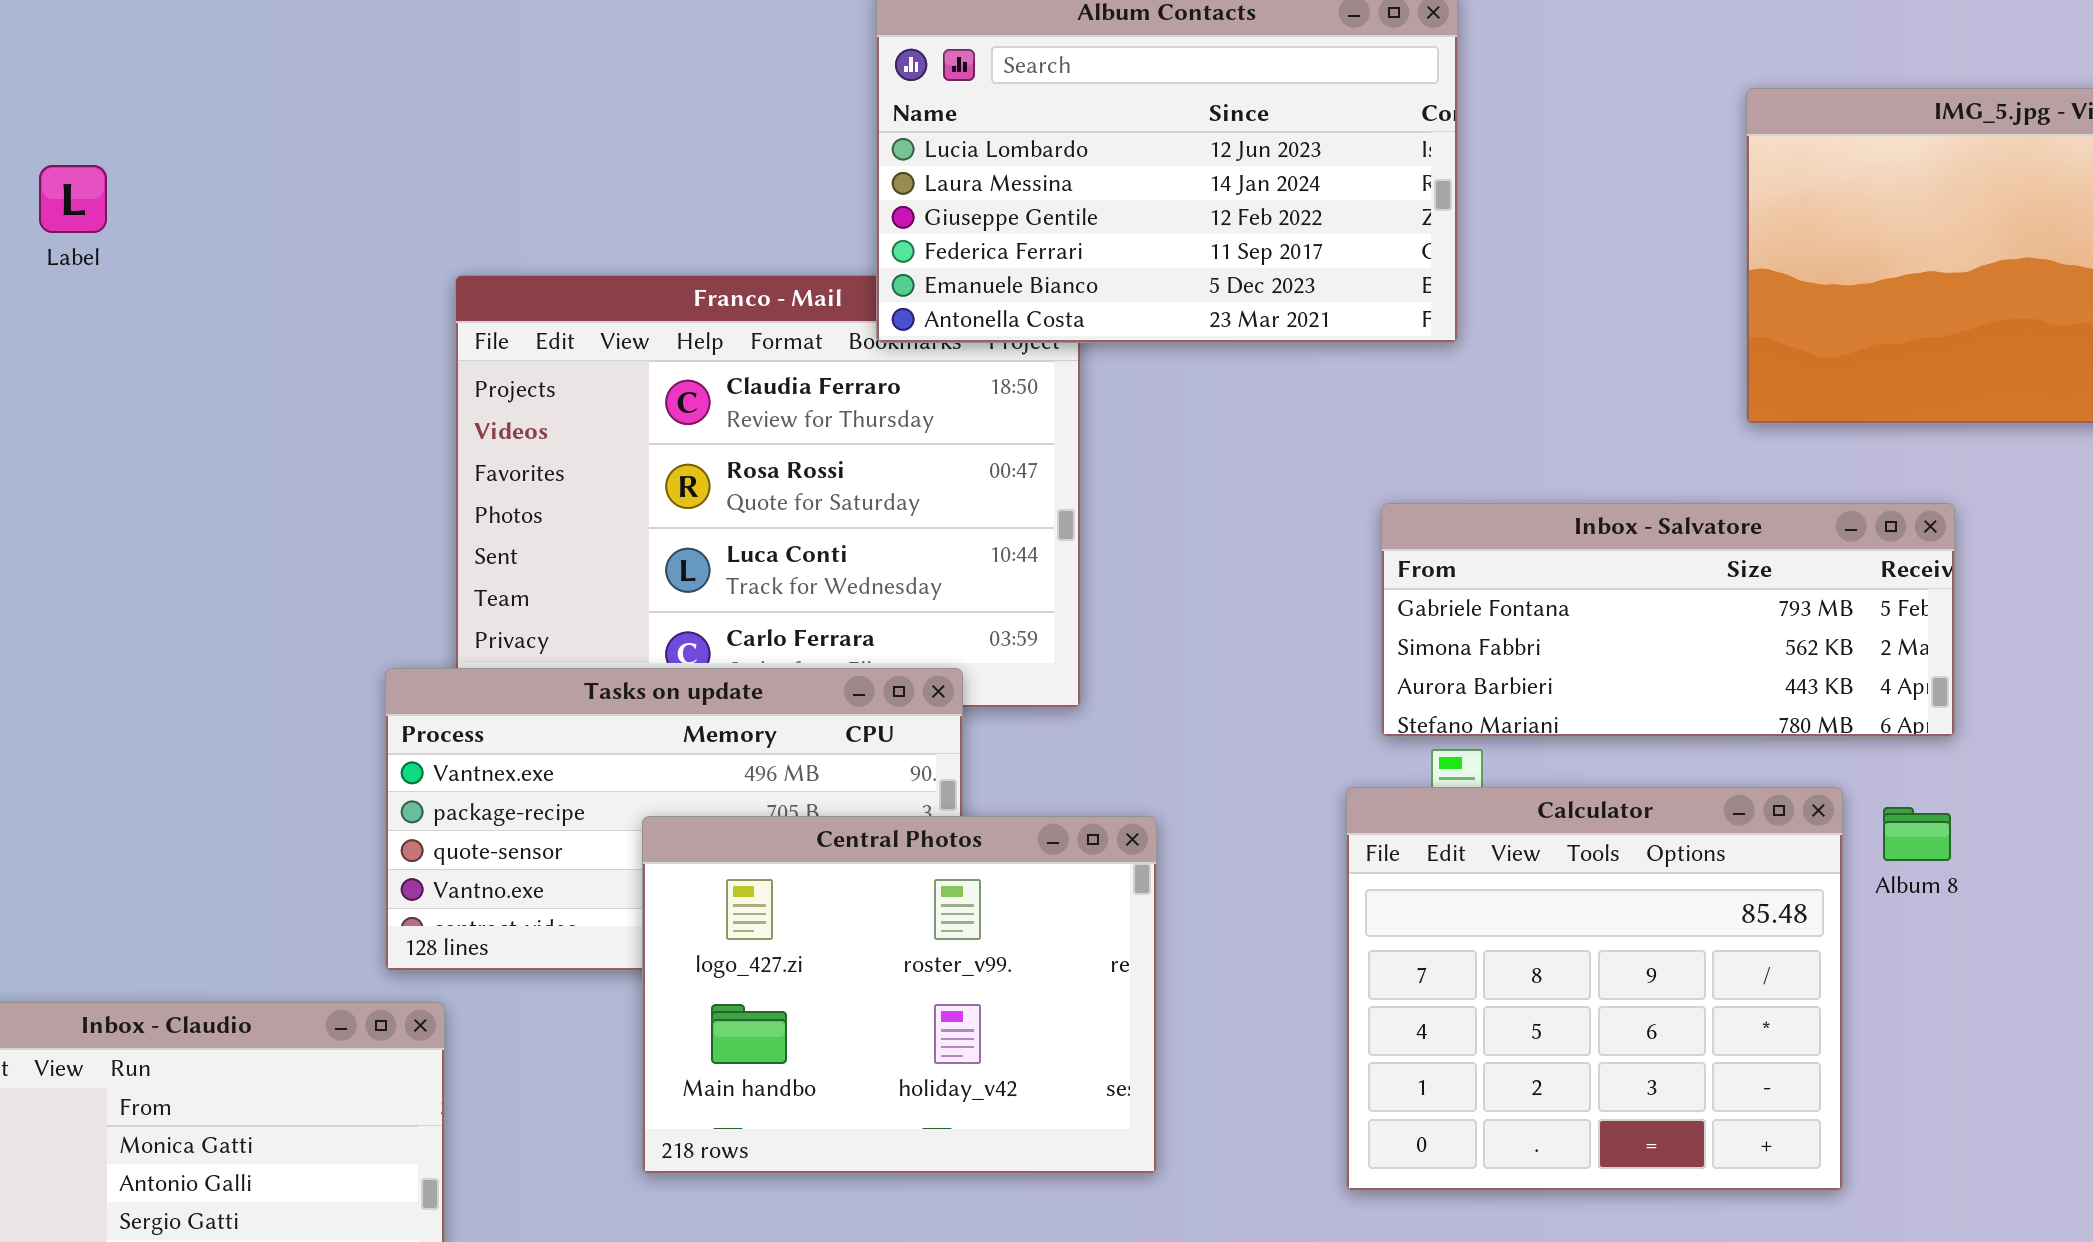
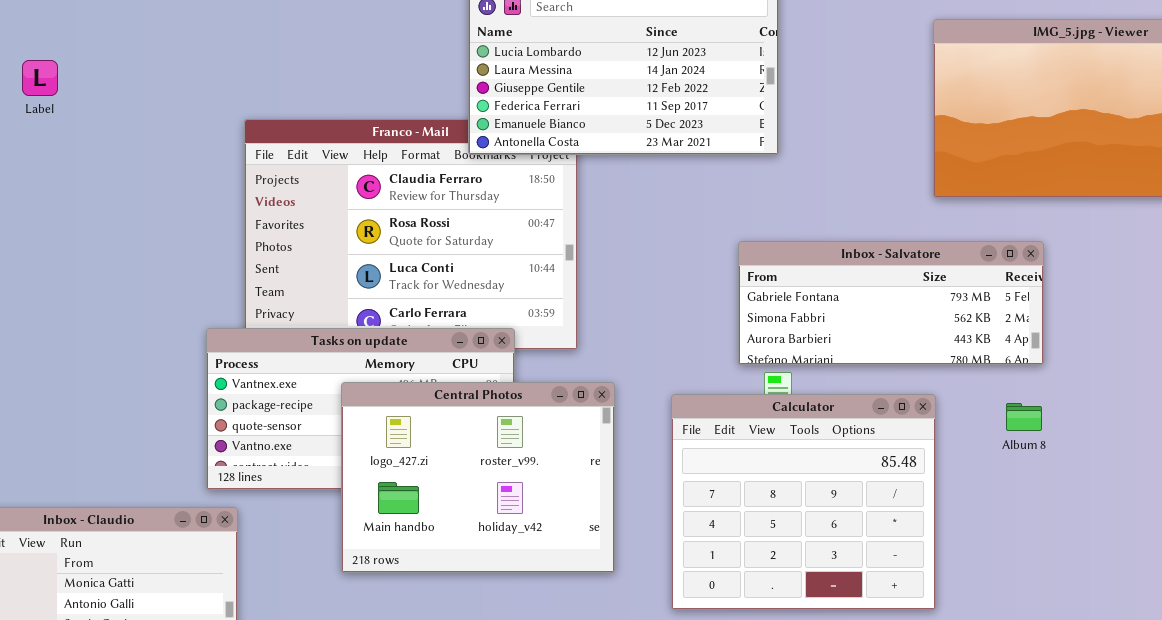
Calculator: [1346,787,1843,1191] -> [671,394,936,610], moved
Central Photos: [642,816,1157,1174] -> [341,382,615,573], moved

